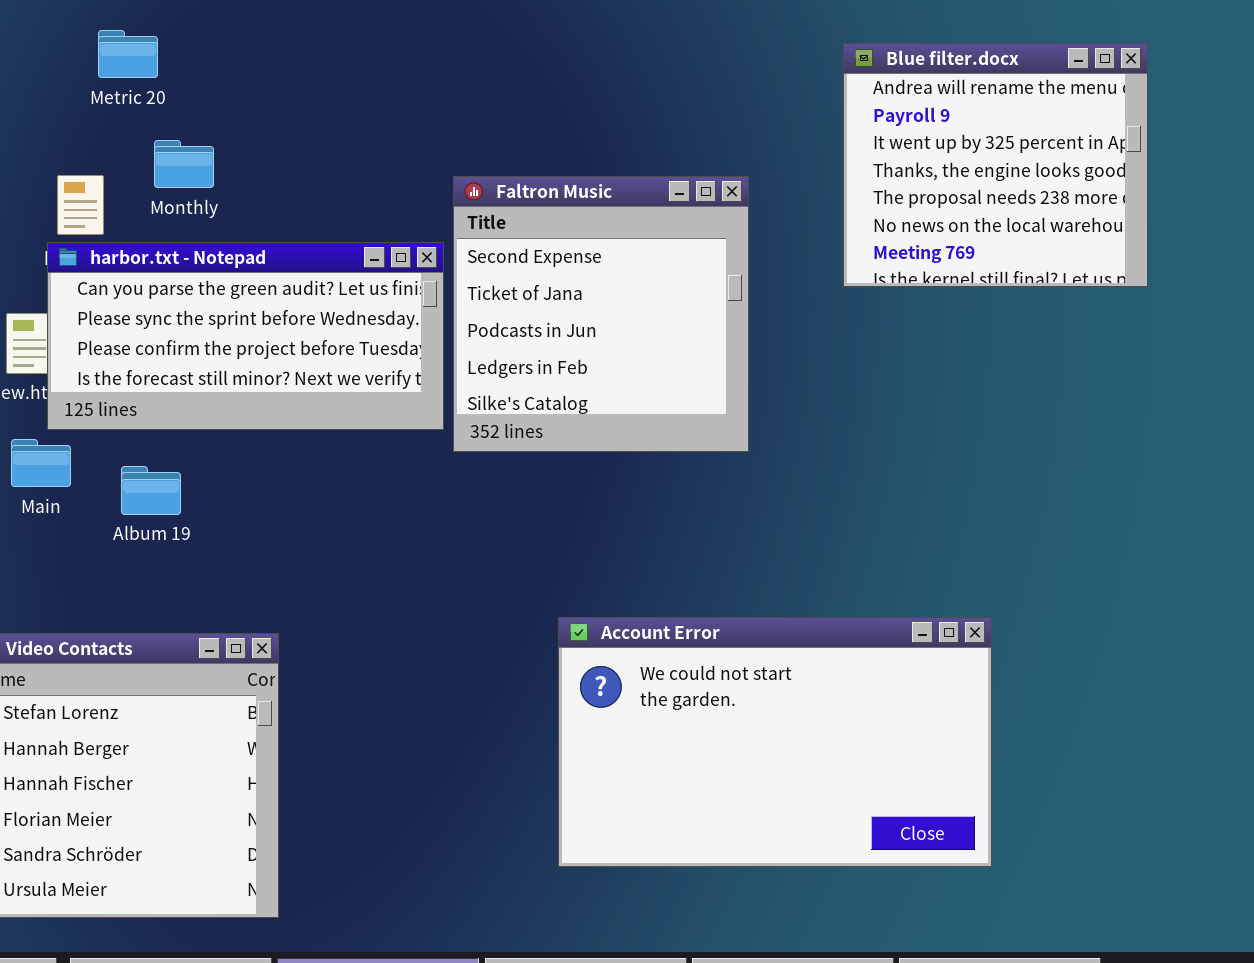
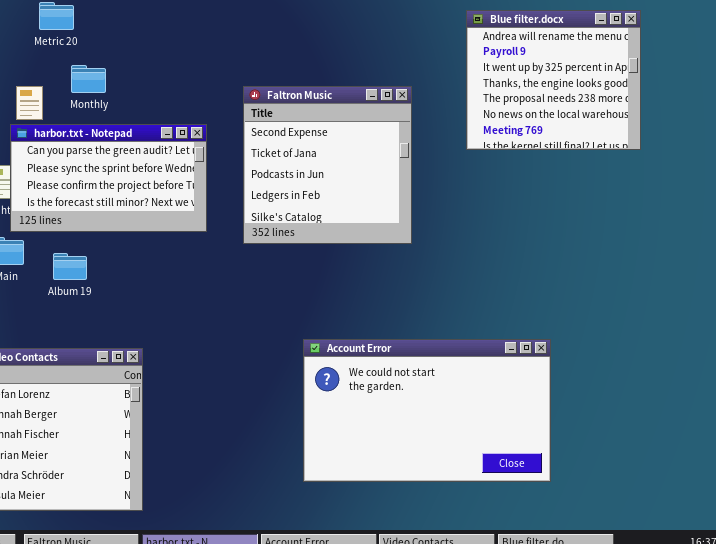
harbor.txt - Notepad: [47,242,444,430] -> [10,124,207,232], resized

